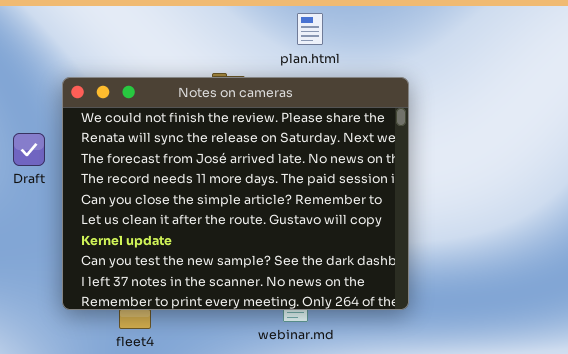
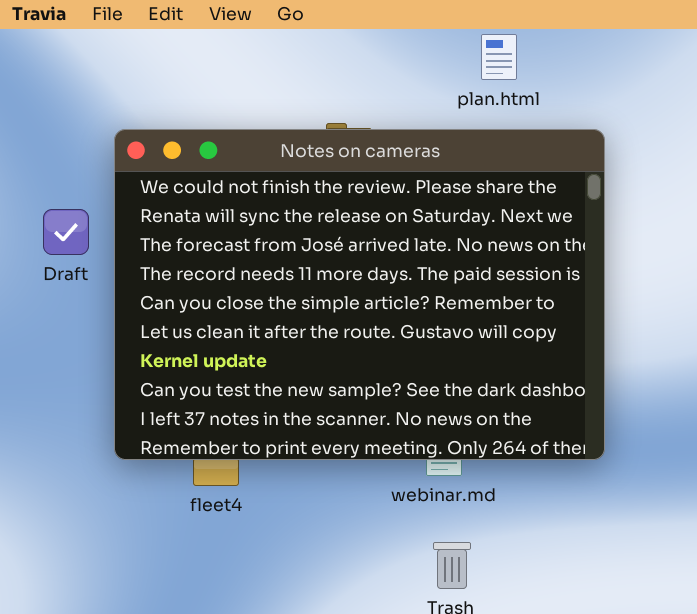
plan.html: [297,13,323,45] -> [481,34,517,80], moved

